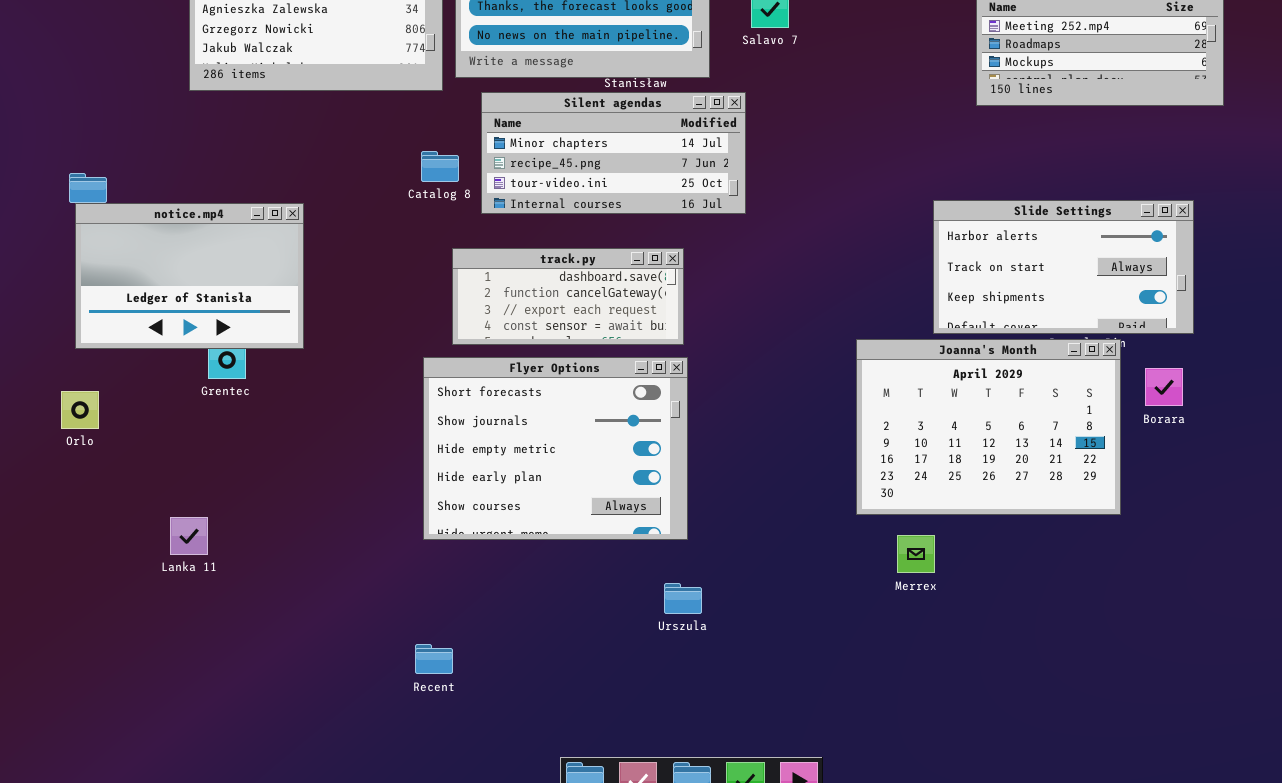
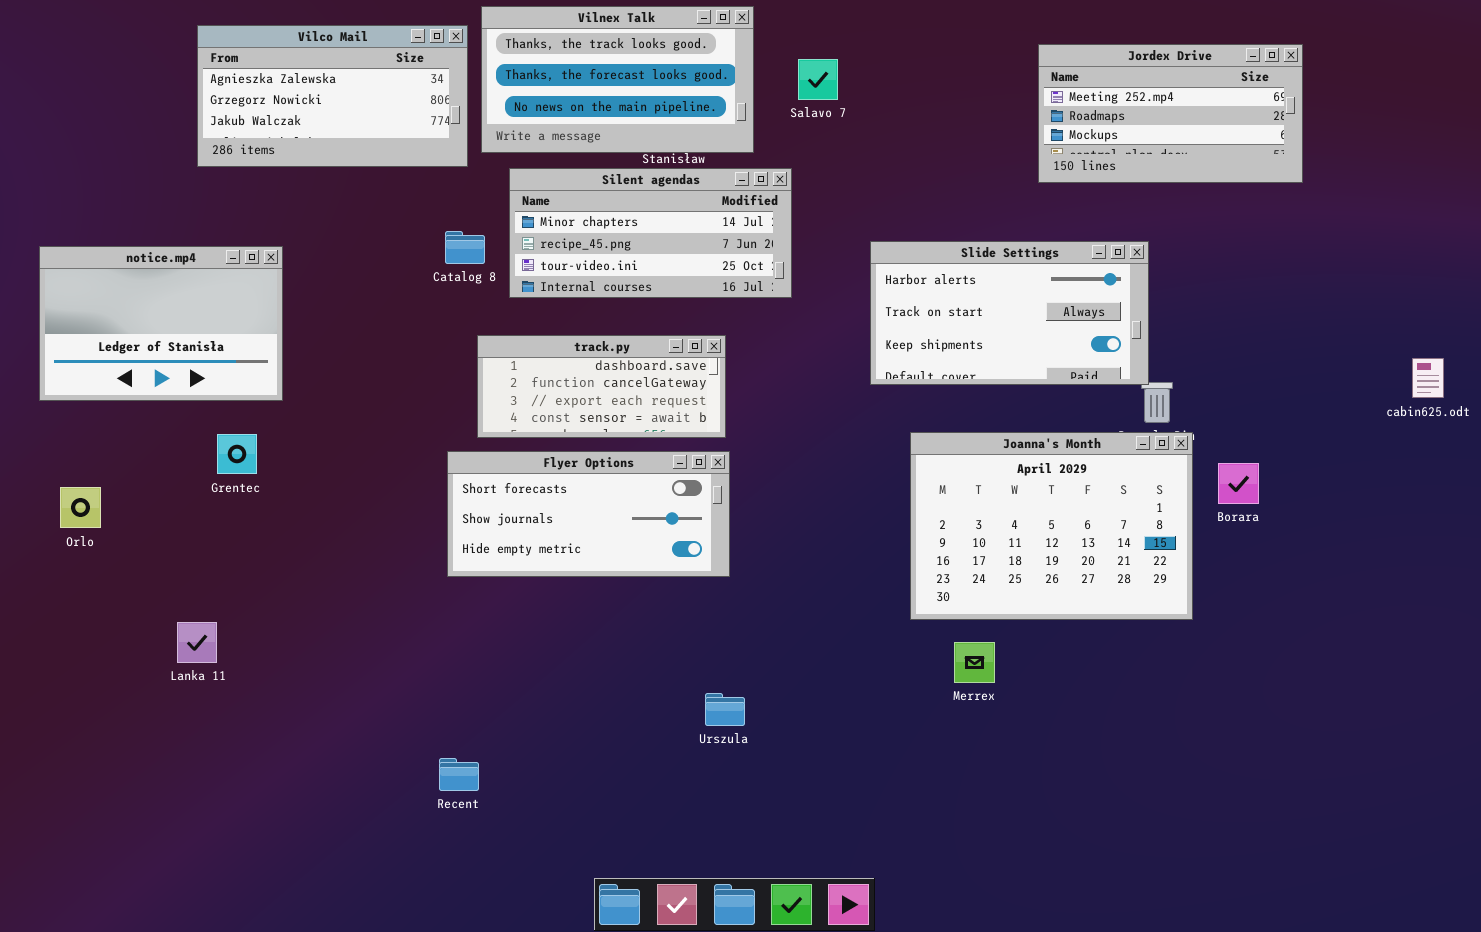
Slide Settings: [933,200,1194,334] -> [870,241,1149,385], moved
notice.mp4: [75,203,304,349] -> [39,246,283,401], moved
Flyer Options: [423,357,688,540] -> [447,451,730,577], resized

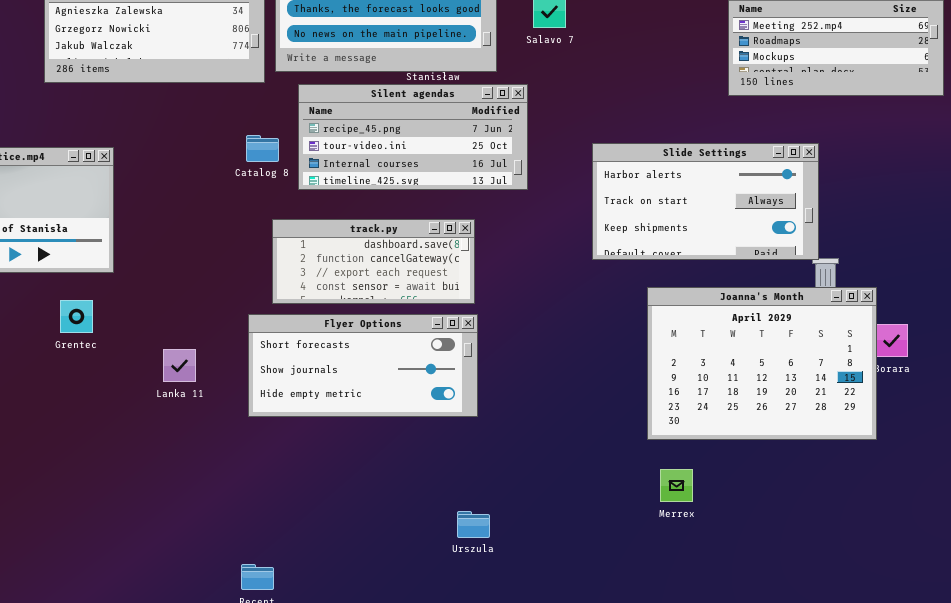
Silent agendas: [509,168,792,298] -> [298,84,528,190], scrolled down 1 row
Joanna's Month: [910,432,1193,620] -> [647,287,877,440], moved
Lanka 11: [177,622,217,663] -> [163,349,196,382], moved

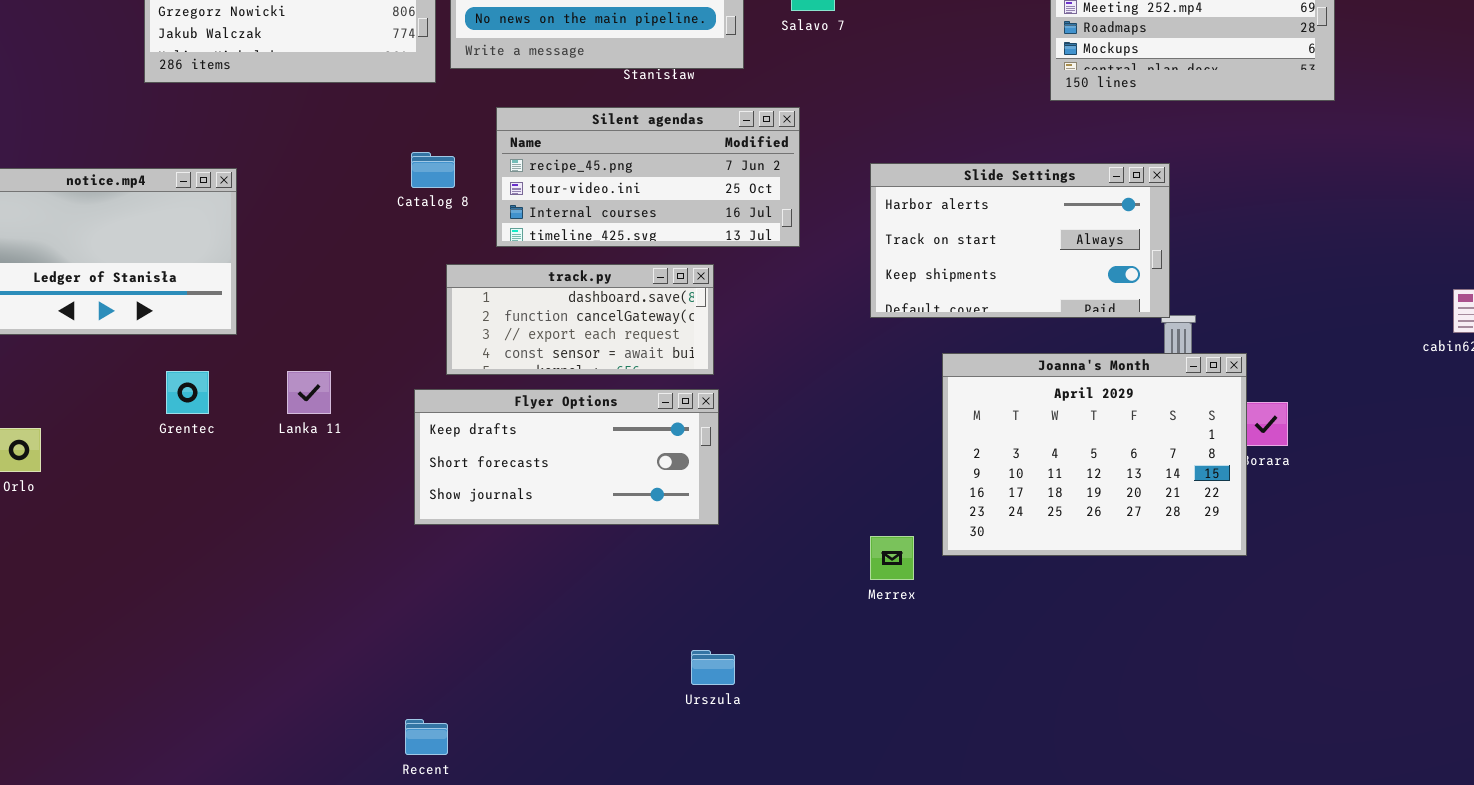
Silent agendas: [298,84,528,190] -> [496,107,800,247], moved
Flyer Options: [248,314,478,417] -> [414,389,719,525], scrolled up 1 row
Lanka 11: [163,349,196,382] -> [287,371,331,414], moved
Merrex: [660,469,693,502] -> [870,536,914,580], moved

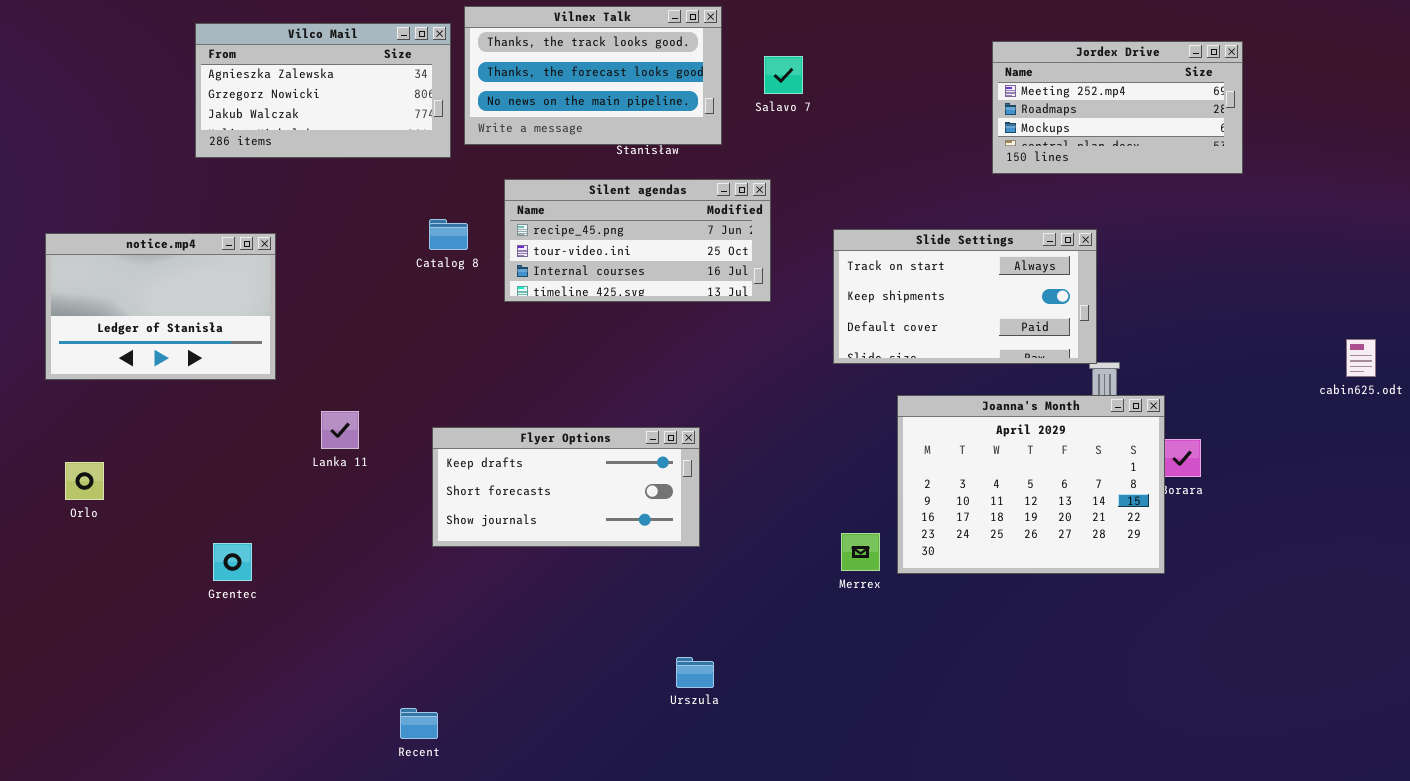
Slide Settings: [870,163,1170,318] -> [833,229,1097,364], scrolled down 1 row
track.py: [446,264,714,375] -> none, closed
Grentec: [166,371,209,414] -> [213,543,252,581], moved
Merrex: [870,536,914,580] -> [841,533,880,571], moved
Recent: [405,719,448,755] -> [400,708,438,739], moved

